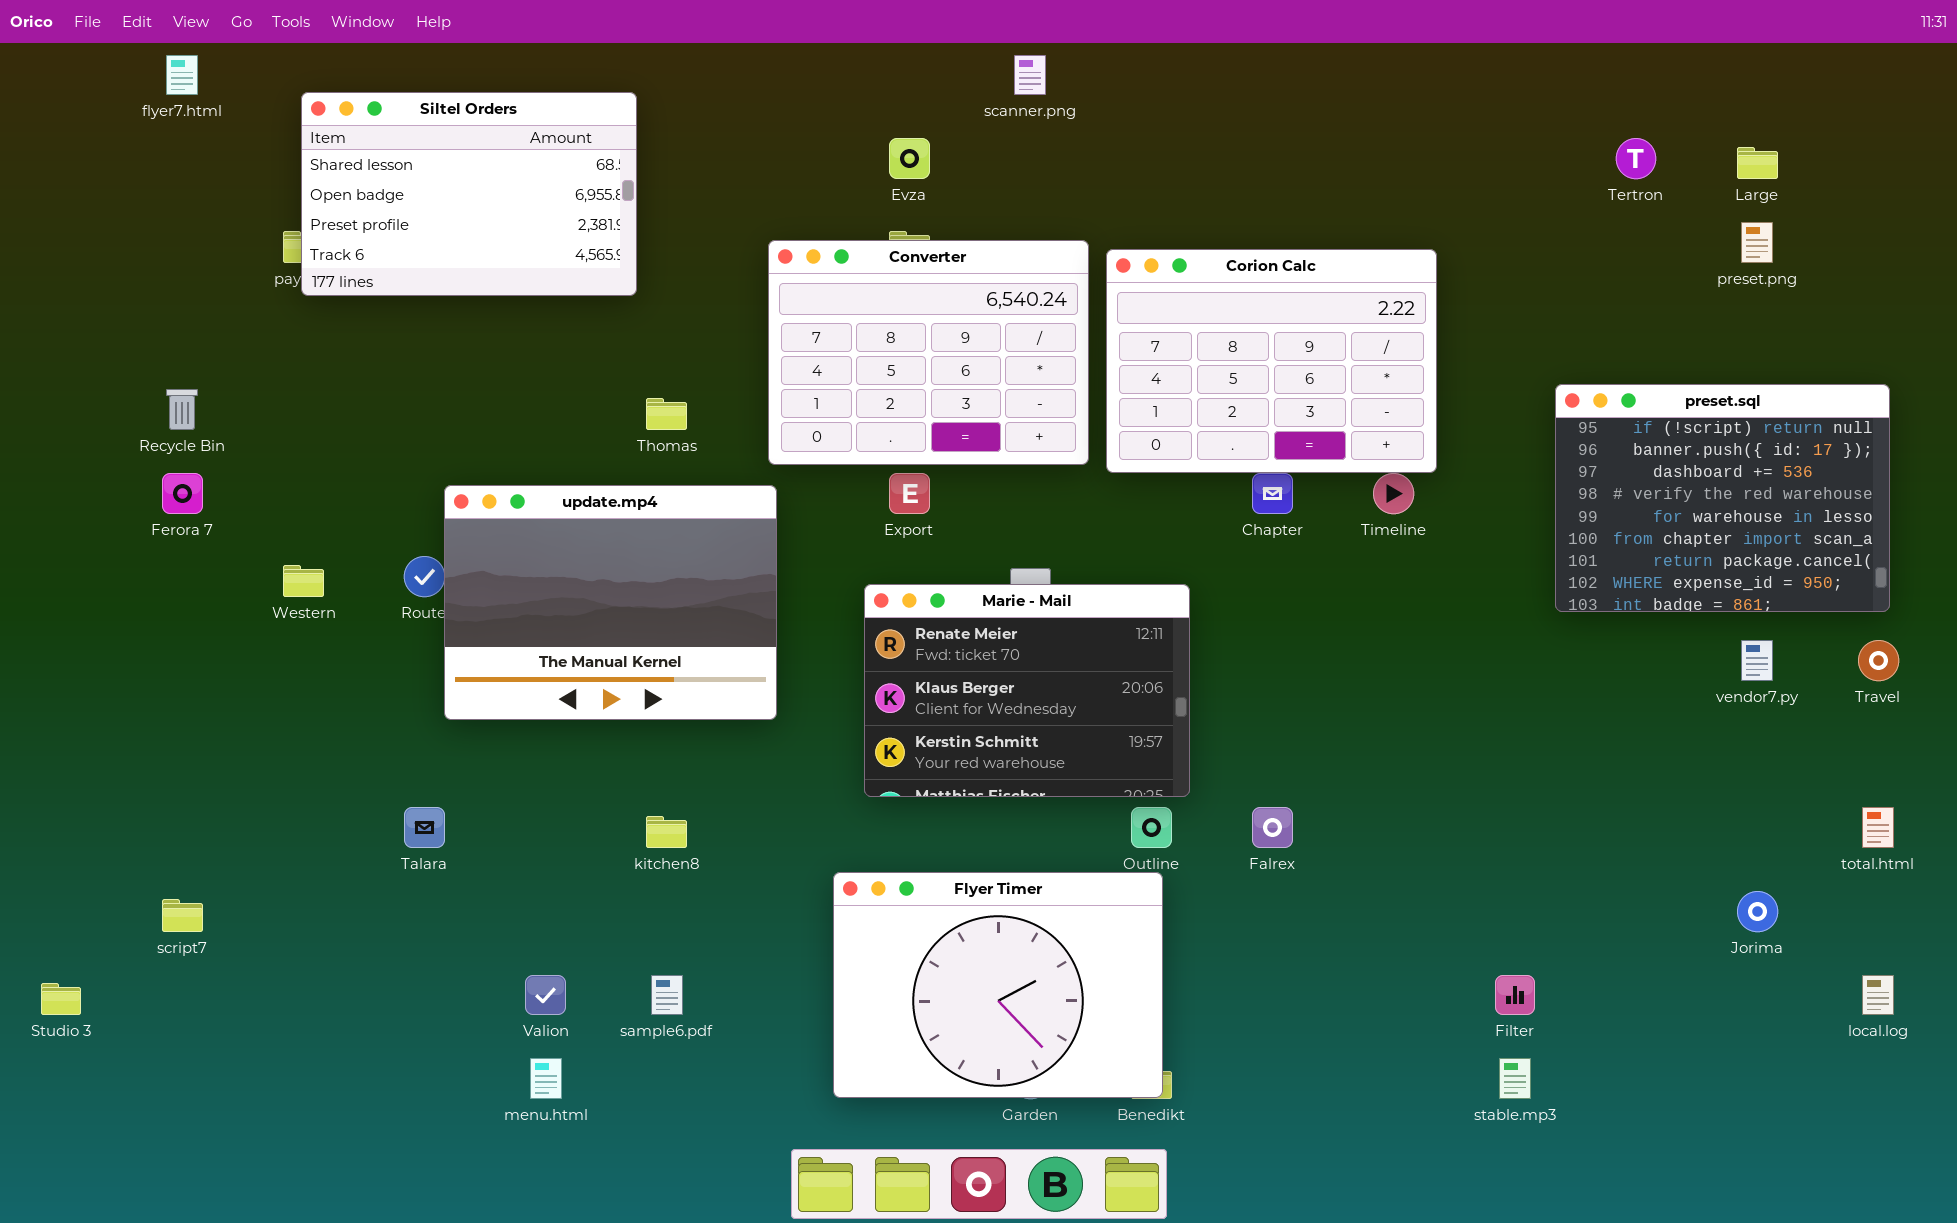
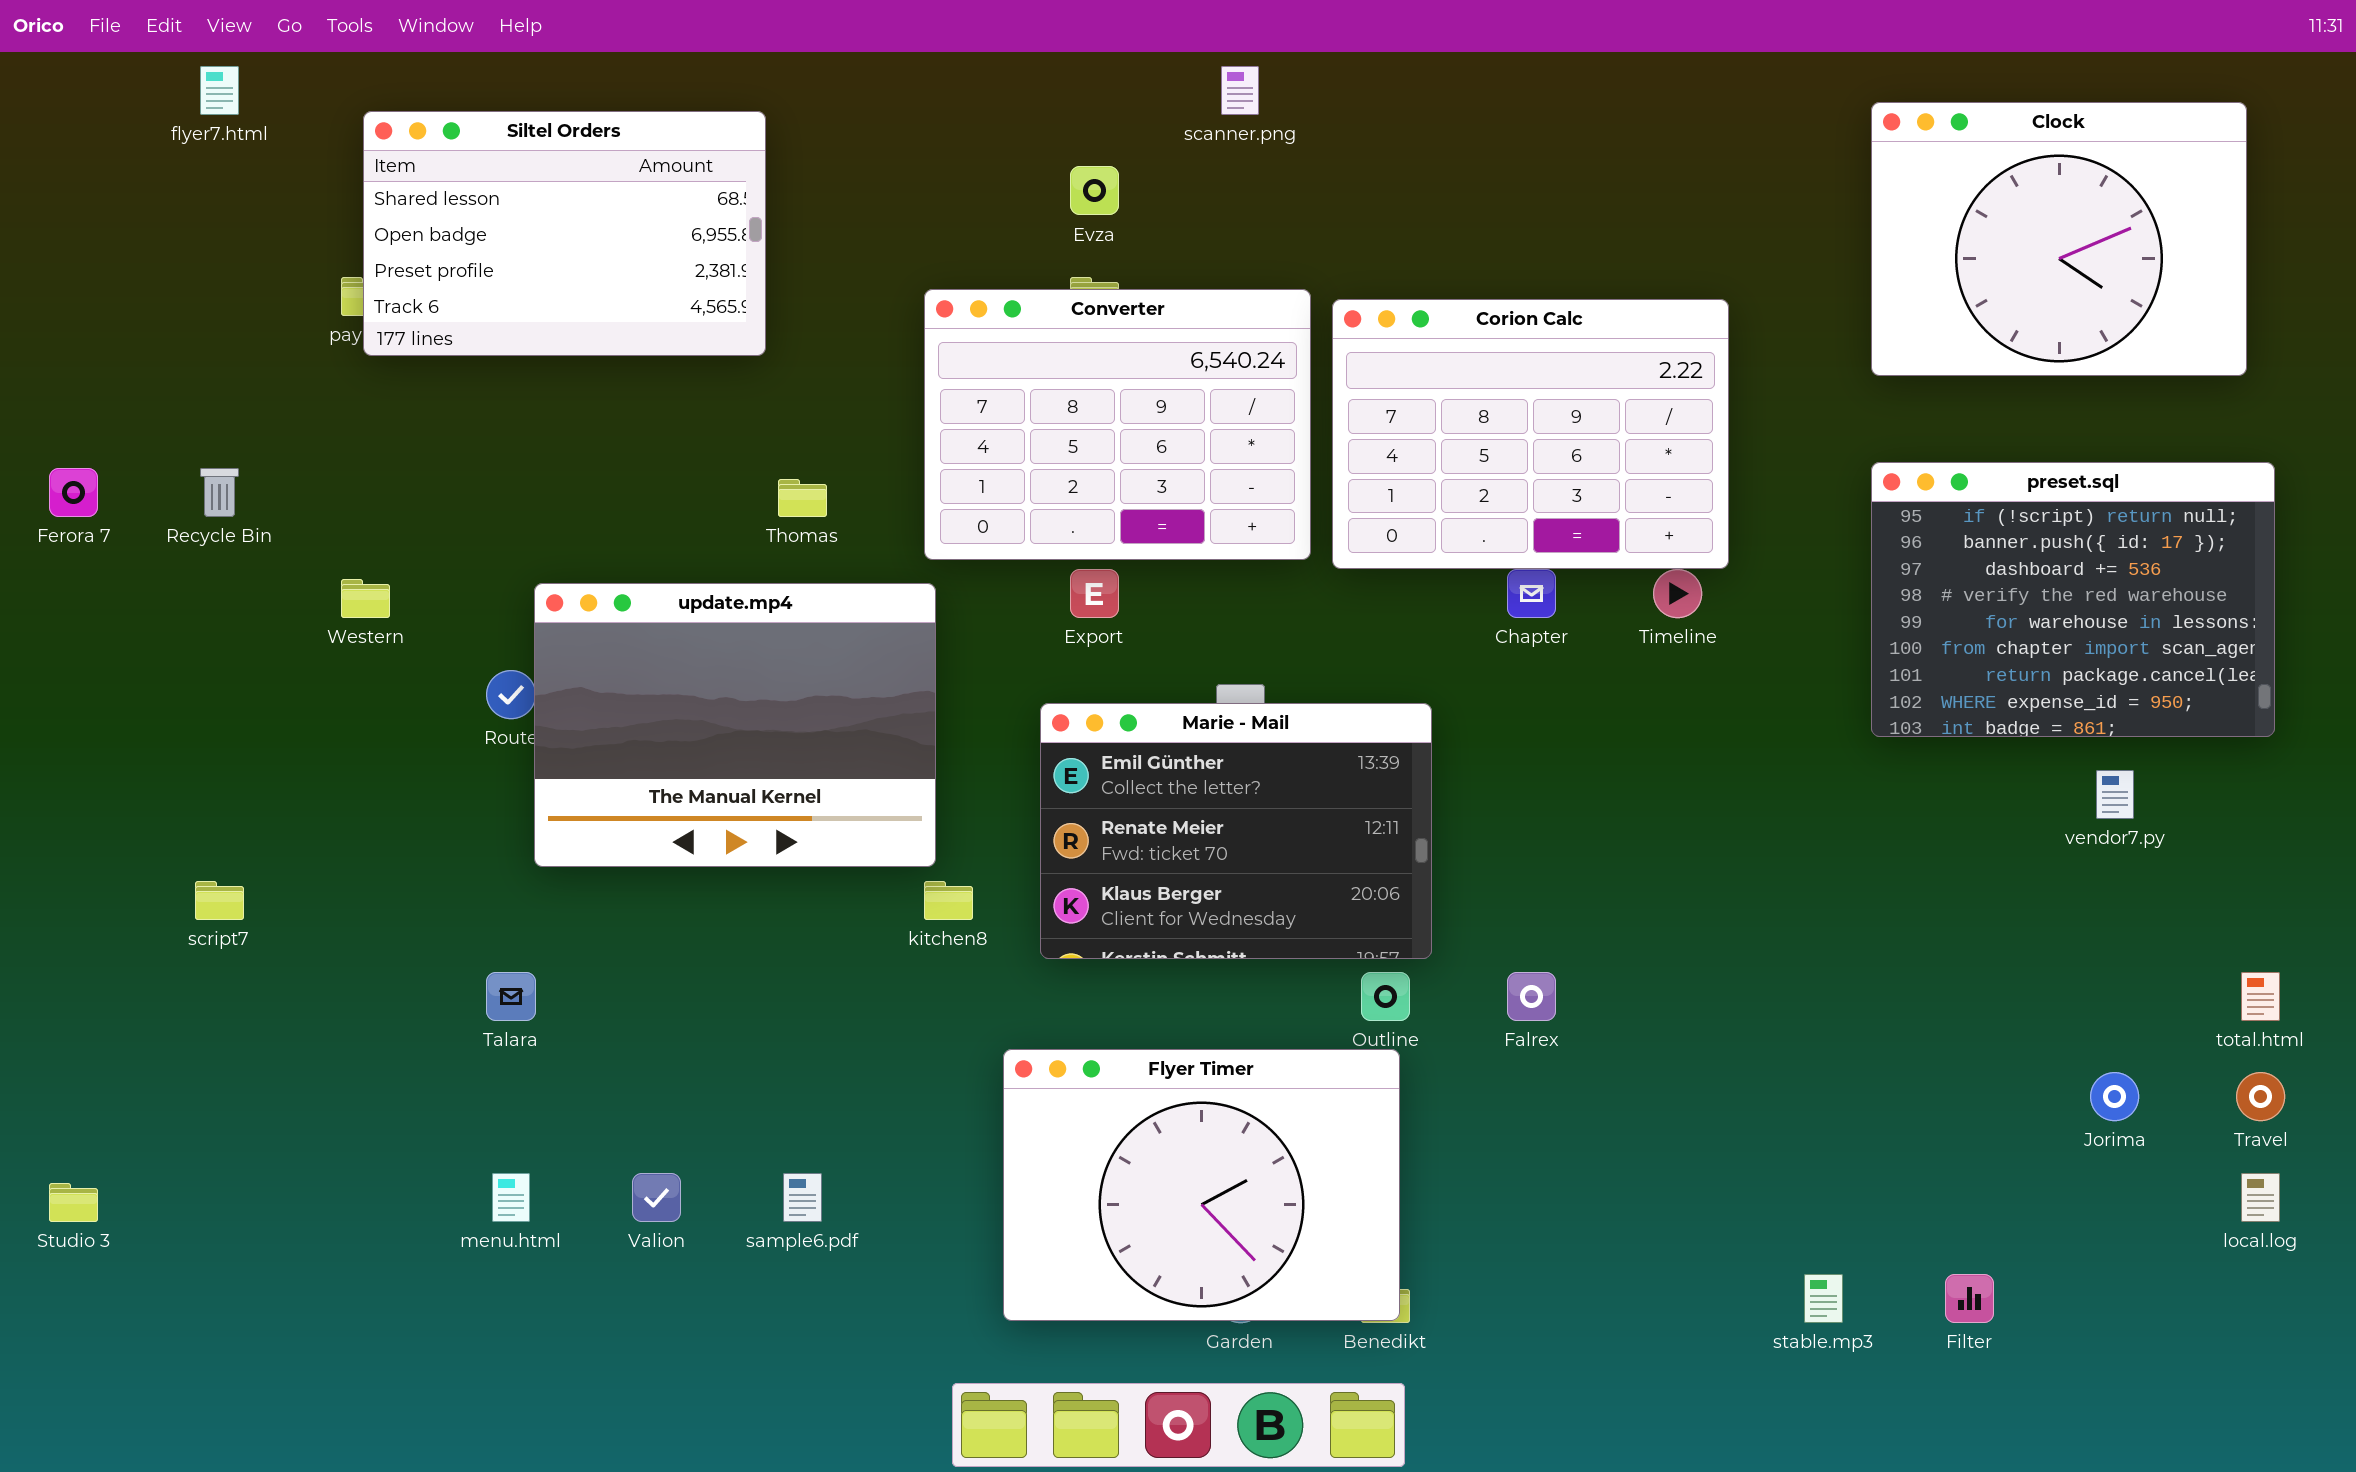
Clock: none -> [1871,102,2247,376], opened
Ferora 7: [162,473,203,514] -> [49,468,98,517], moved
Western: [283,565,324,597] -> [341,579,390,618], moved
Marie - Mail: [864,584,1190,797] -> [1040,703,1432,959], scrolled up 1 row
Travel: [1858,640,1899,681] -> [2236,1072,2285,1121], moved
kitchen8: [646,816,687,848] -> [924,881,973,920], moved
script7: [162,899,203,932] -> [195,881,244,920], moved
Filter: [1495,975,1535,1015] -> [1945,1274,1994,1323], moved
menu.html: [530,1058,562,1099] -> [492,1173,530,1222], moved

